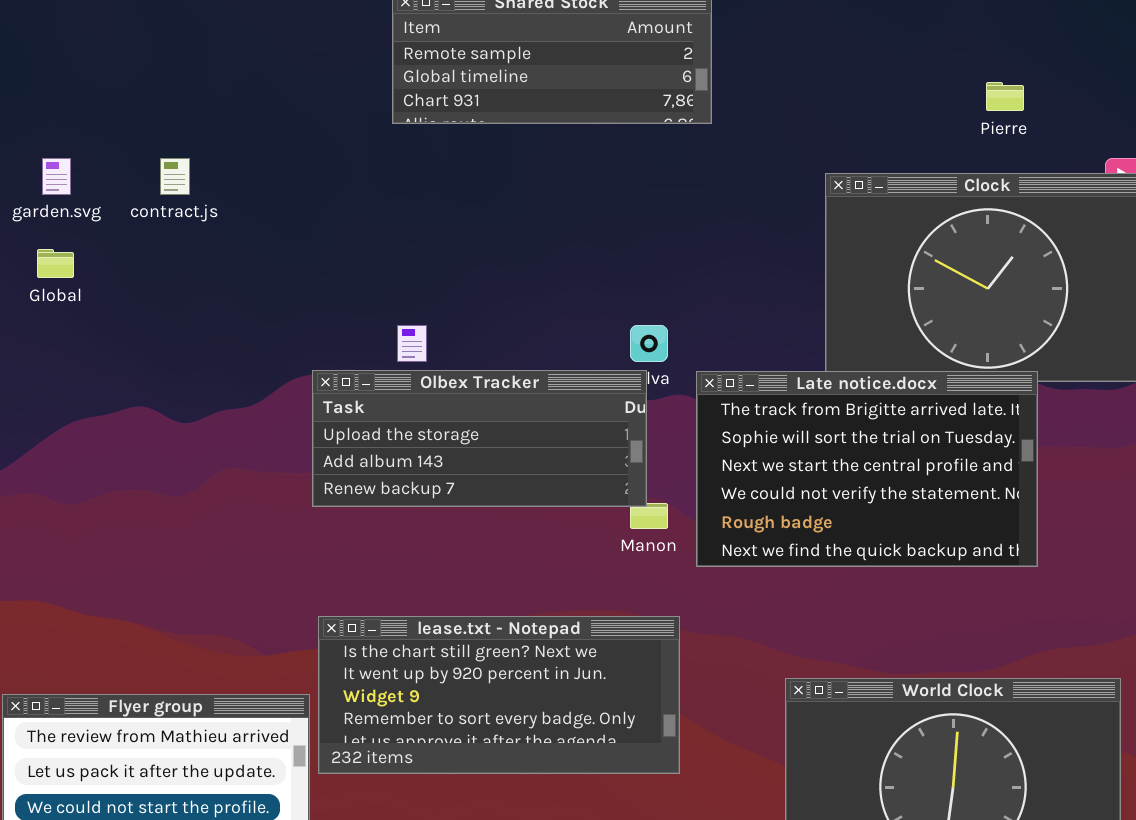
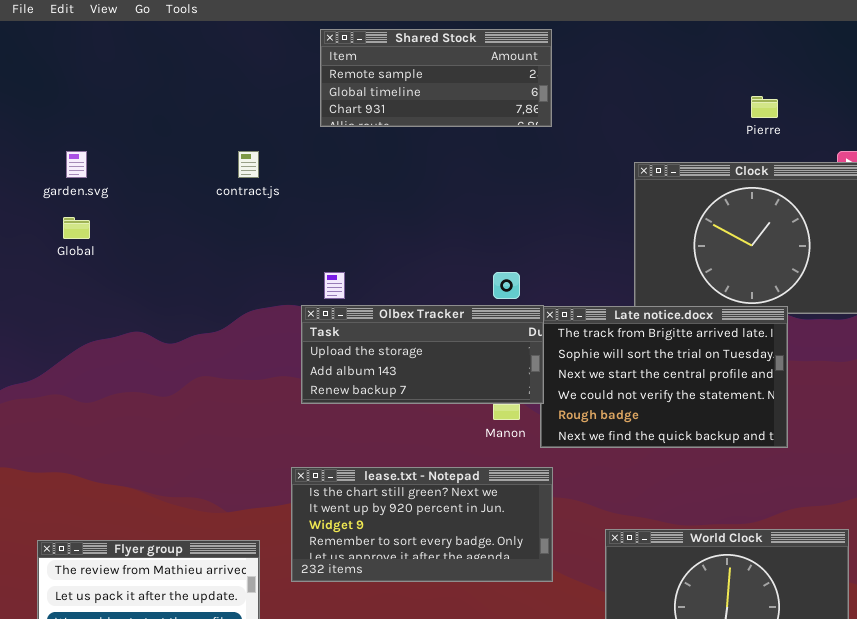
contract.js: [160,158,190,195] -> [238,151,259,178], moved
Olbex Tracker: [312,370,647,507] -> [301,305,544,404], moved
lease.txt - Notepad: [318,616,680,774] -> [291,467,553,582], moved

